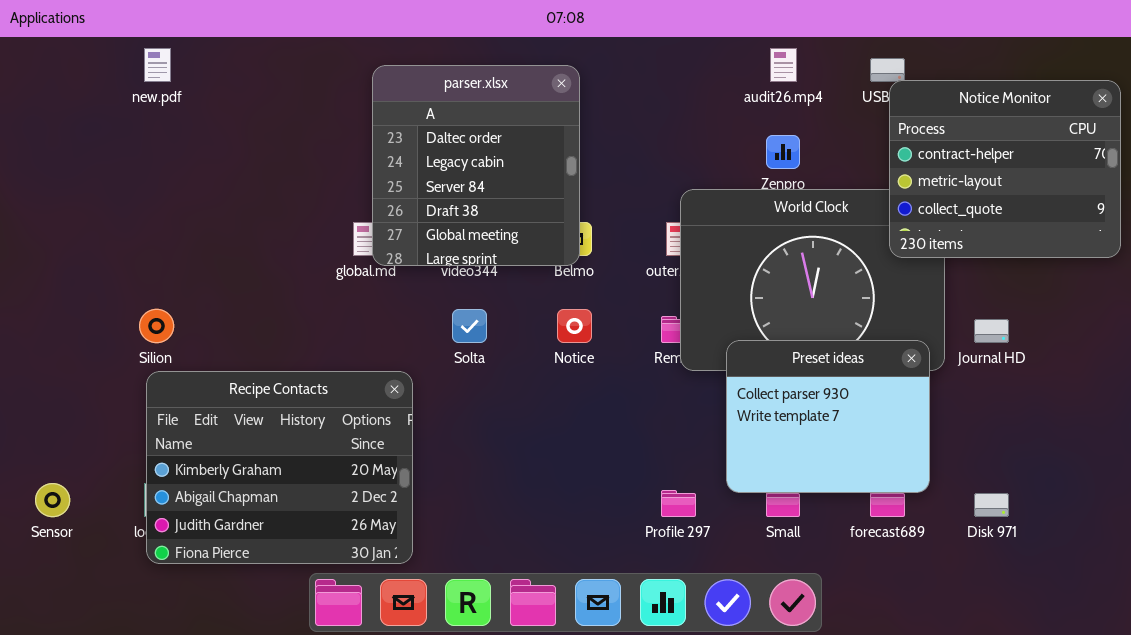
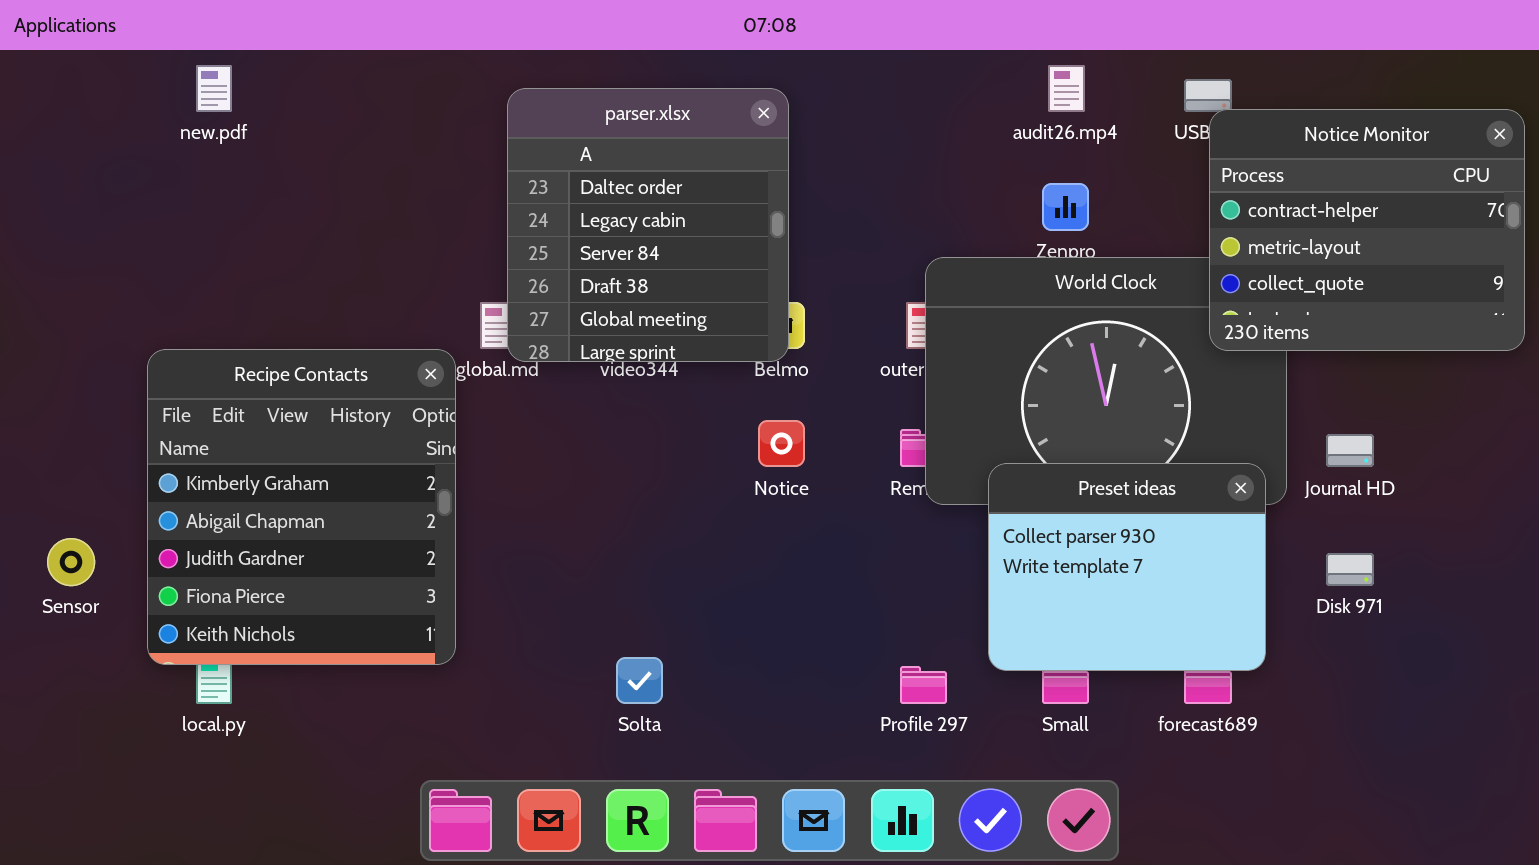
Solta: [452,309,487,343] -> [616,657,663,704], moved
Recipe Contacts: [146,371,413,564] -> [147,349,456,665], moved, resized
Sensor: [35,483,70,517] -> [47,538,95,586], moved
Disk 971: [974,493,1009,517] -> [1326,553,1374,586], moved

